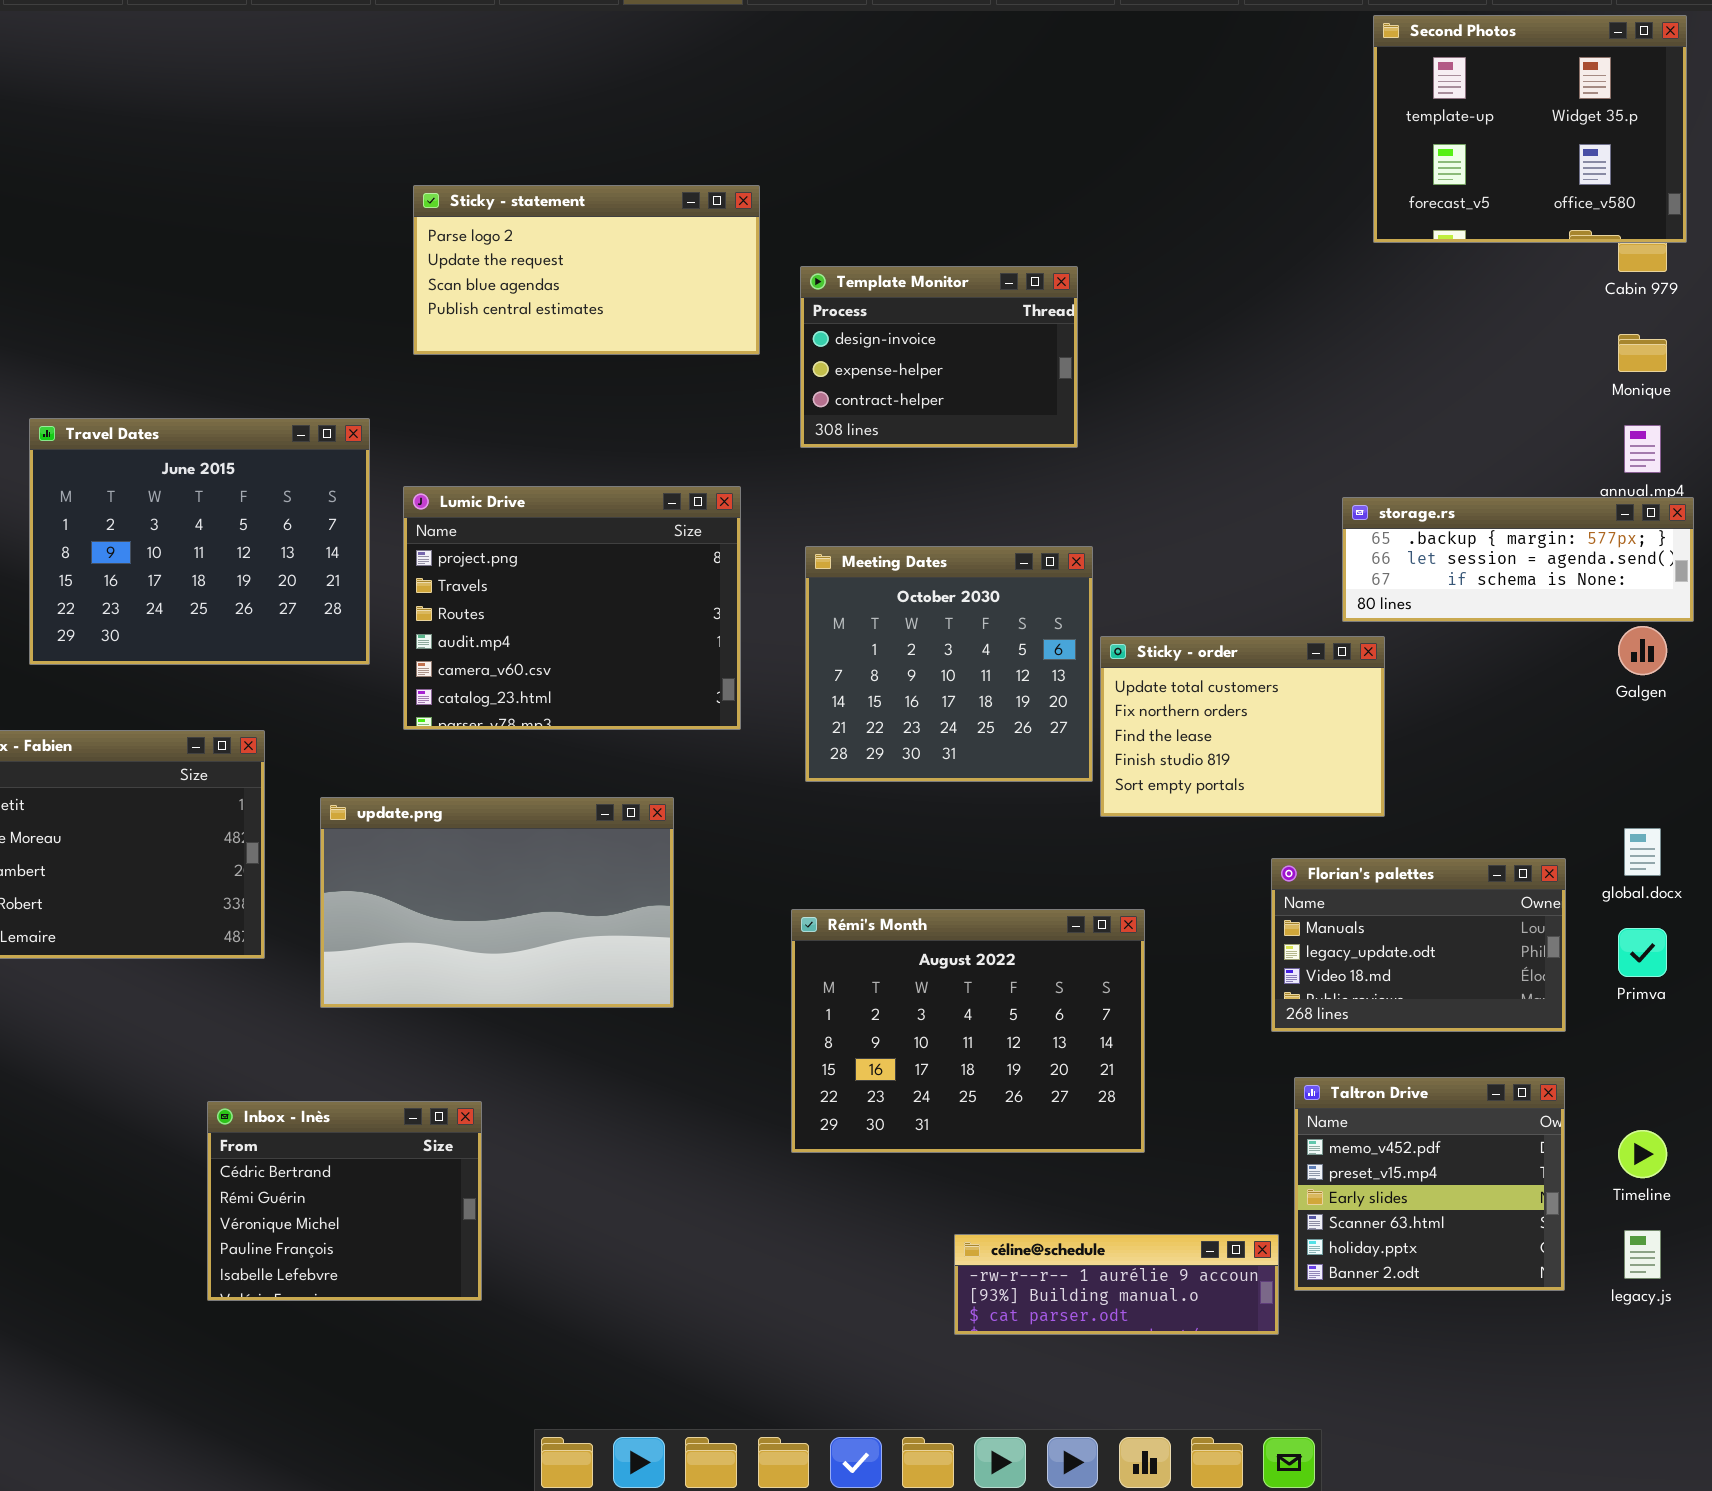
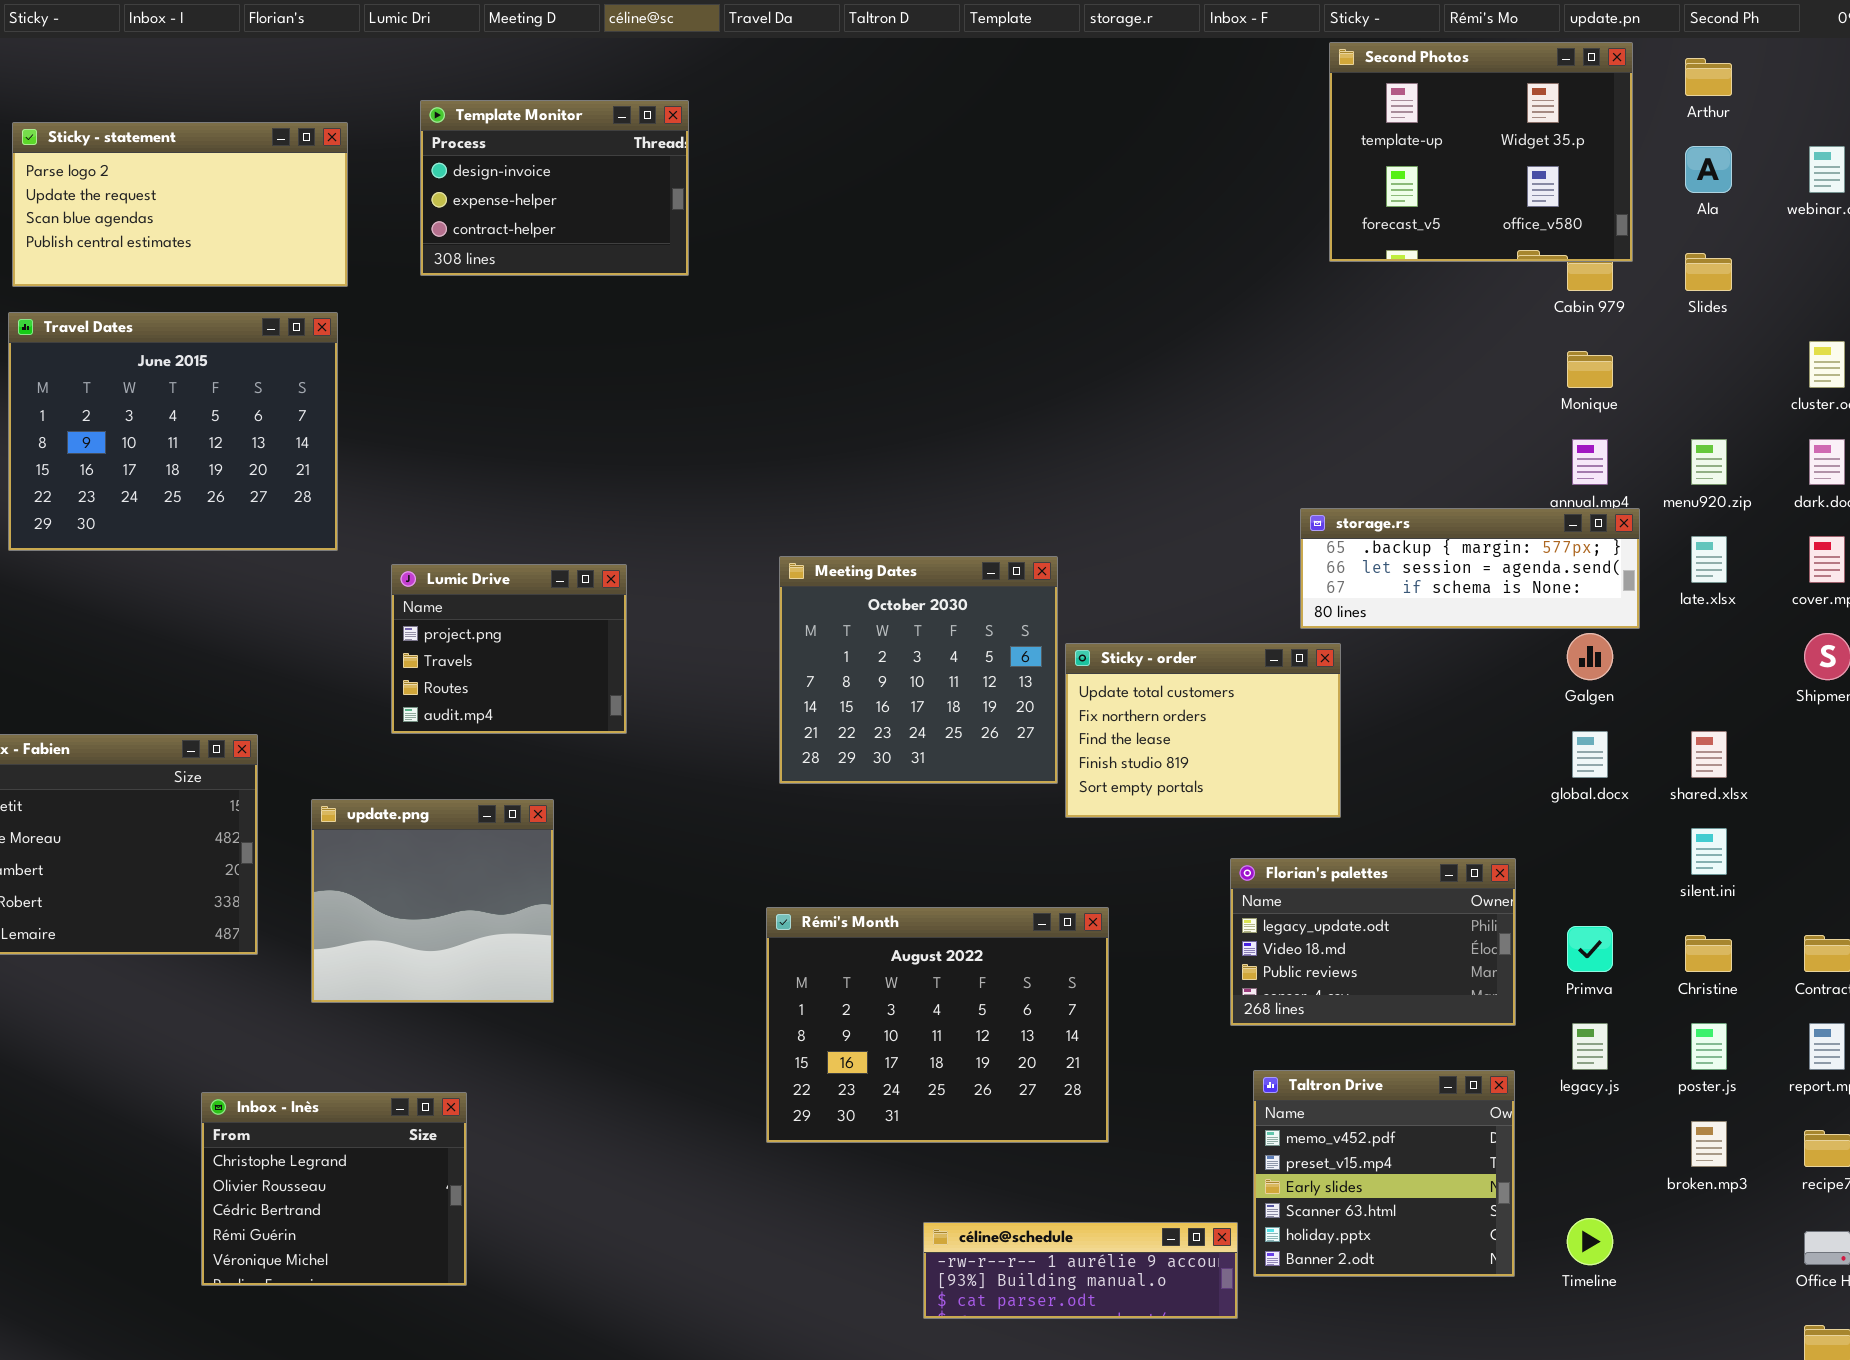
Sticky - statement: [413,185,760,355] -> [12,122,348,287], moved
Template Monitor: [800,266,1078,448] -> [420,100,689,276], moved
Travel Dates: [29,418,370,665] -> [8,312,338,551], moved
Lumic Drive: [403,486,741,730] -> [391,564,627,734], resized
update.png: [320,797,674,1008] -> [311,799,554,1003], resized
global.docx: [1624,828,1661,876] -> [1572,731,1608,778], moved
Florian's palettes: [1271,858,1566,1032] -> [1230,858,1516,1026], scrolled down 1 row
Inbox - Inès: [207,1101,482,1301] -> [201,1092,467,1286], scrolled up 2 rows
Timeline: [1618,1130,1667,1178] -> [1567,1218,1613,1265], moved
legacy.js: [1624,1230,1661,1279] -> [1572,1023,1608,1070], moved

